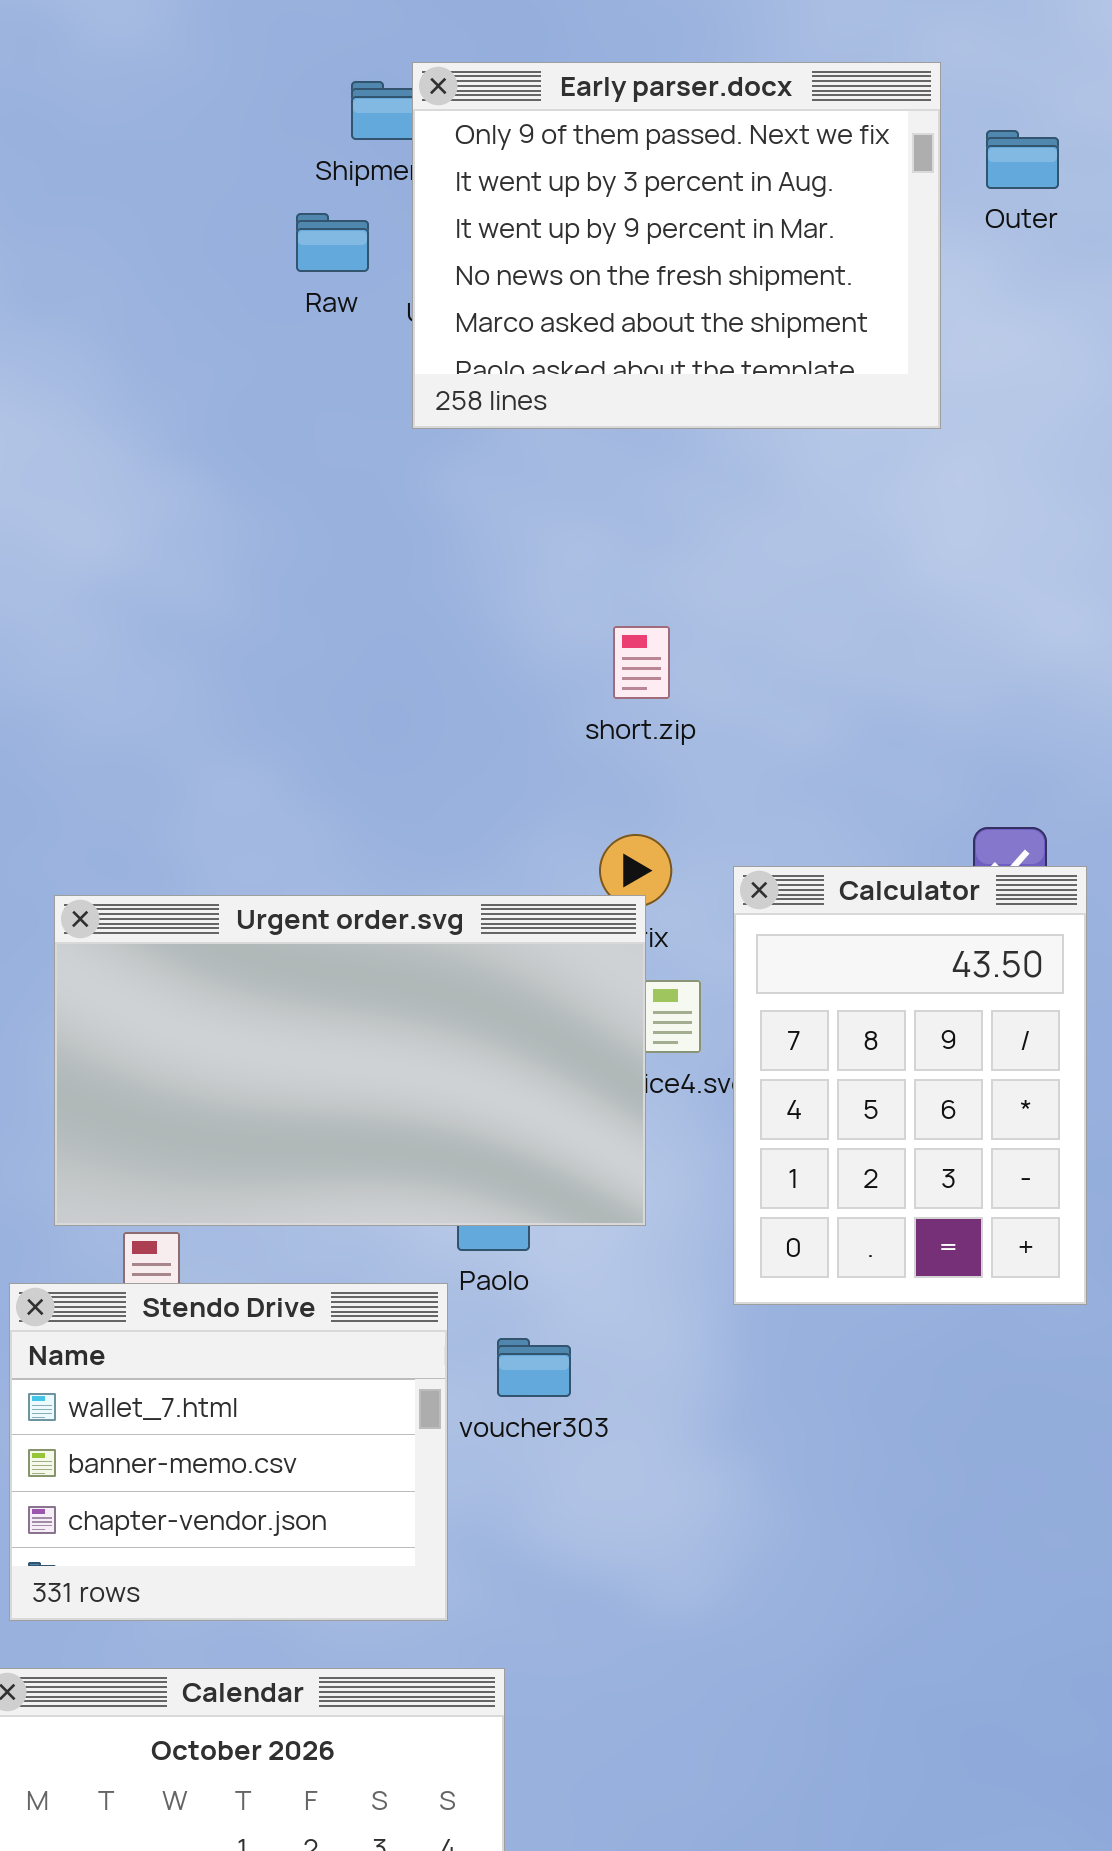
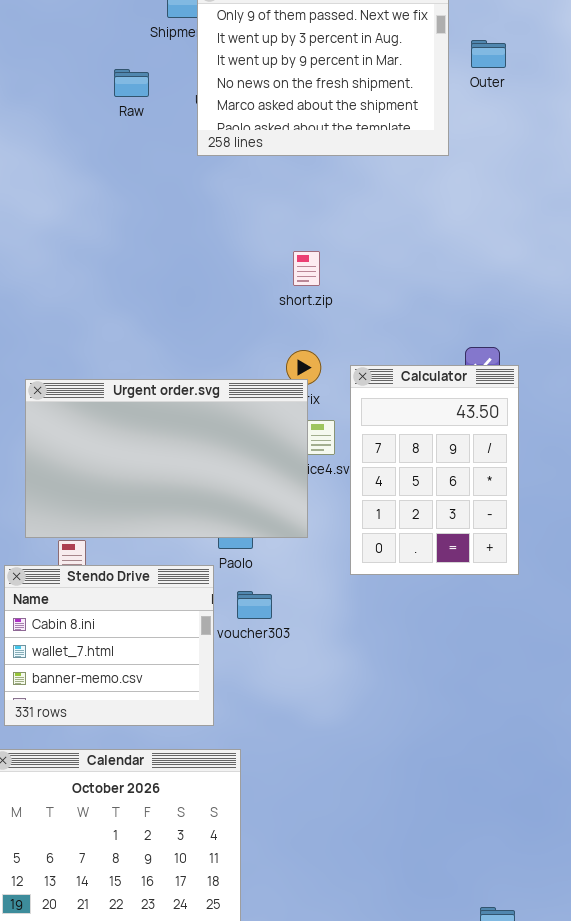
Outer: [986,130,1059,189] -> [471,40,506,68], moved
Raw: [296,213,369,272] -> [114,69,149,97], moved
Stendo Drive: [9,1283,448,1621] -> [4,565,214,726], scrolled up 1 row

